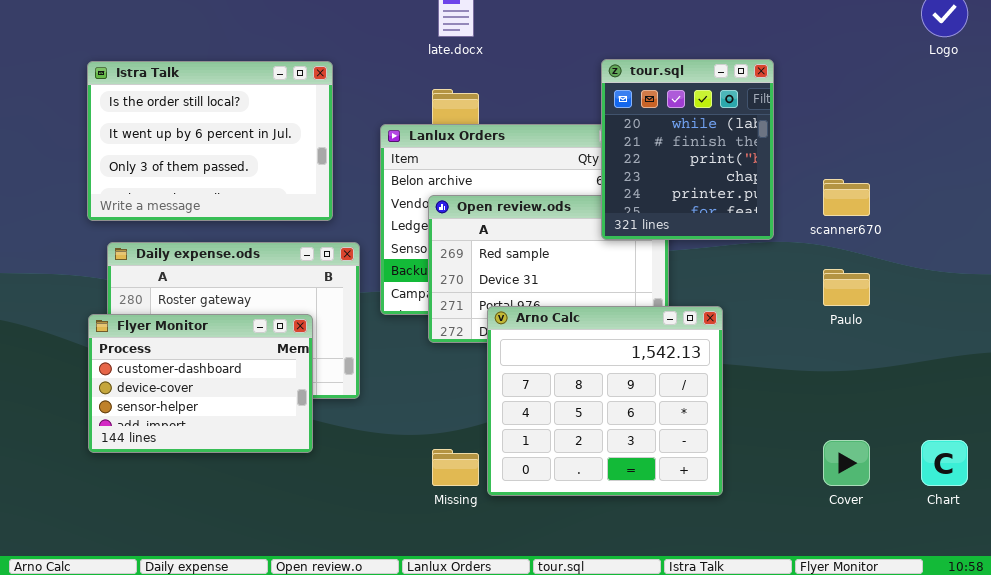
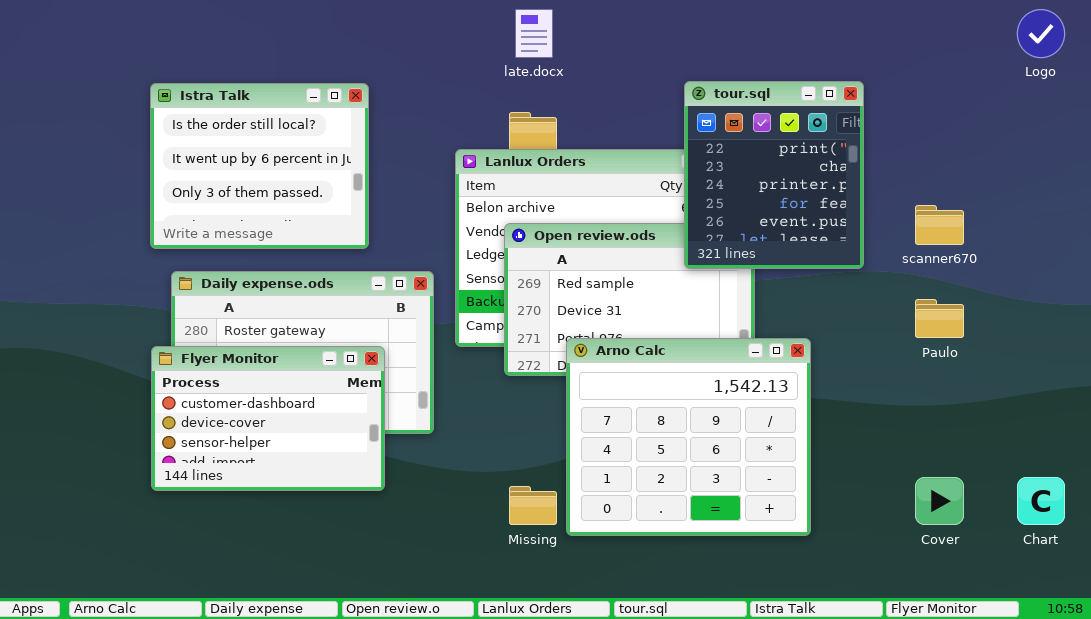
tour.sql: [601,59,774,240] -> [684,81,864,269], scrolled down 2 rows
Istra Talk: [87,61,333,221] -> [150,83,369,249], resized

